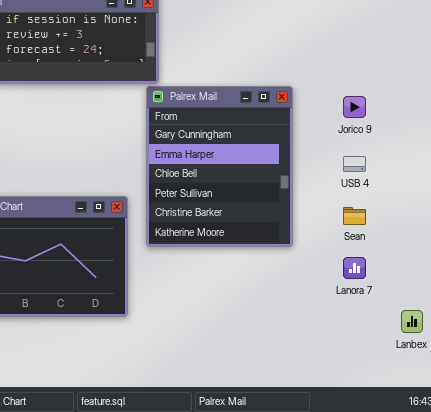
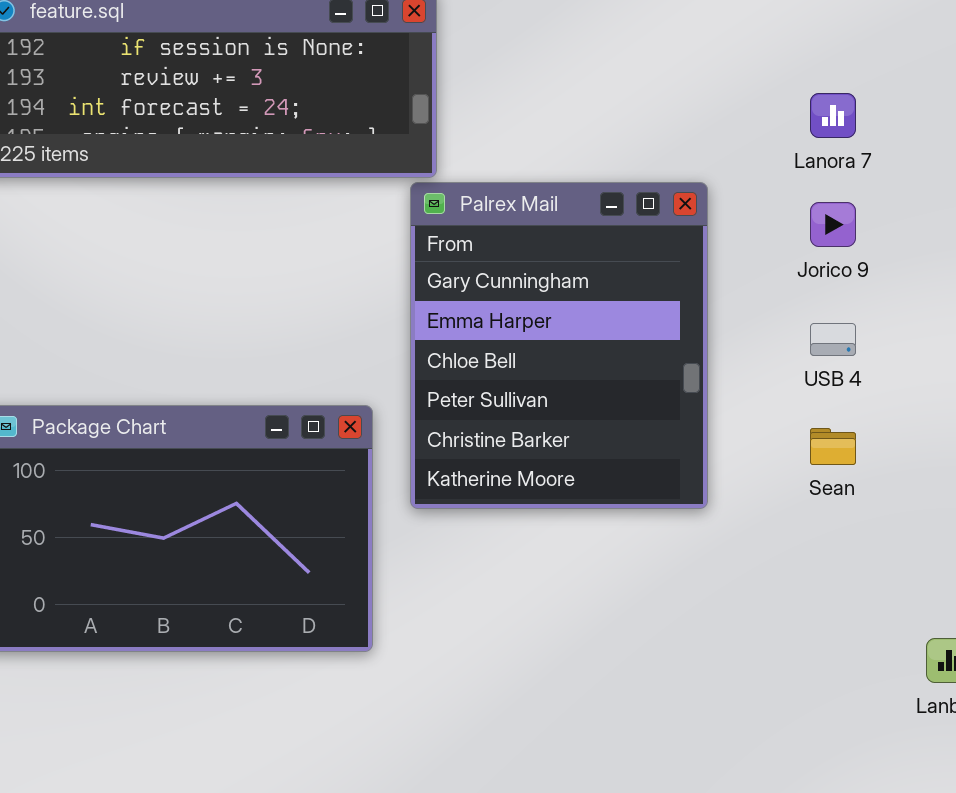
Lanora 7: [343,257,366,279] -> [810,93,856,138], moved

